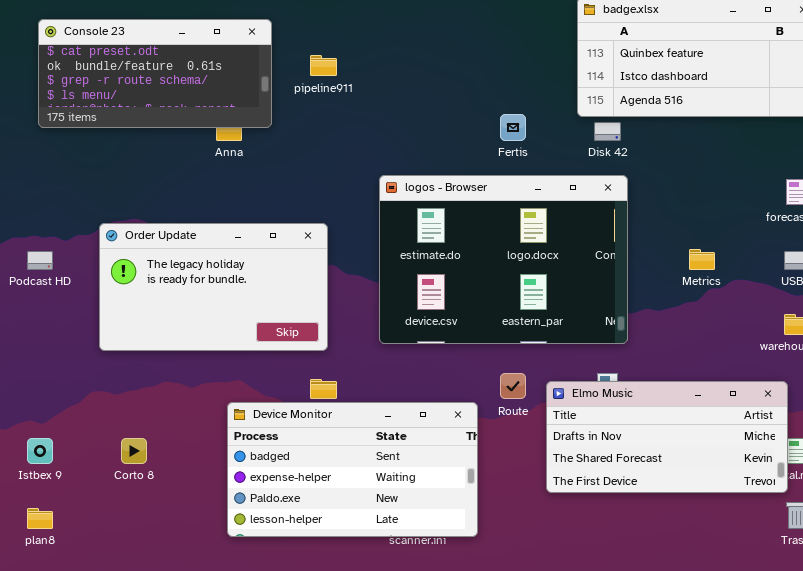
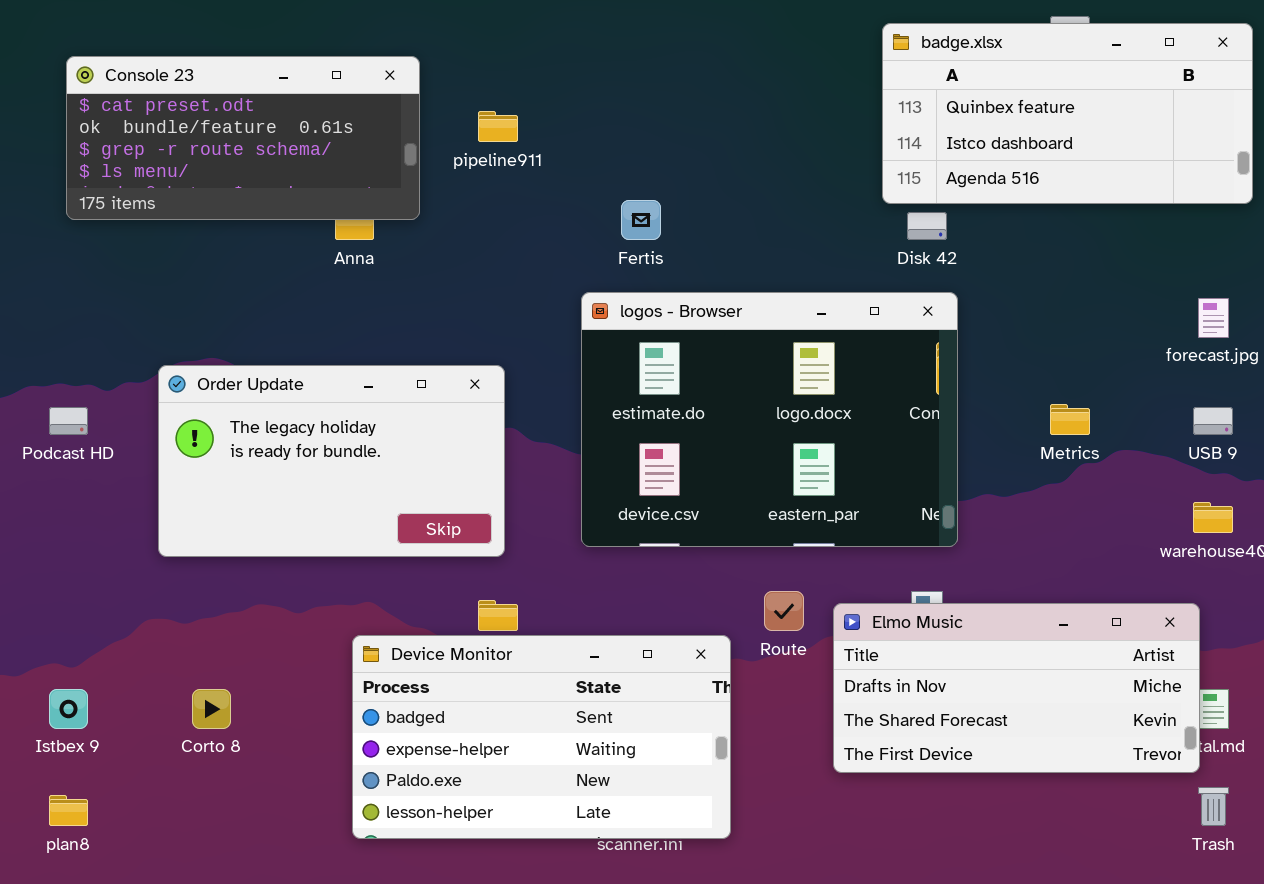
Fertis: [500,114,526,141] -> [621,200,661,240], moved

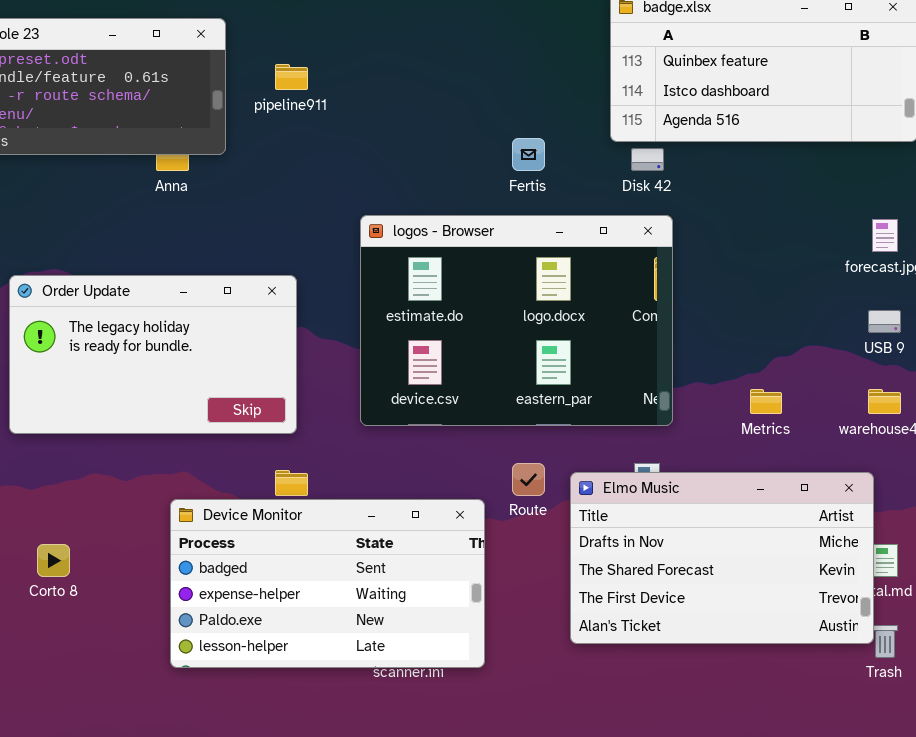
Fertis: [621,200,661,240] -> [512,138,545,171], moved
Metrics: [1050,404,1090,435] -> [750,389,782,414], moved
Elmo Music: [833,603,1200,773] -> [570,472,874,644], resized

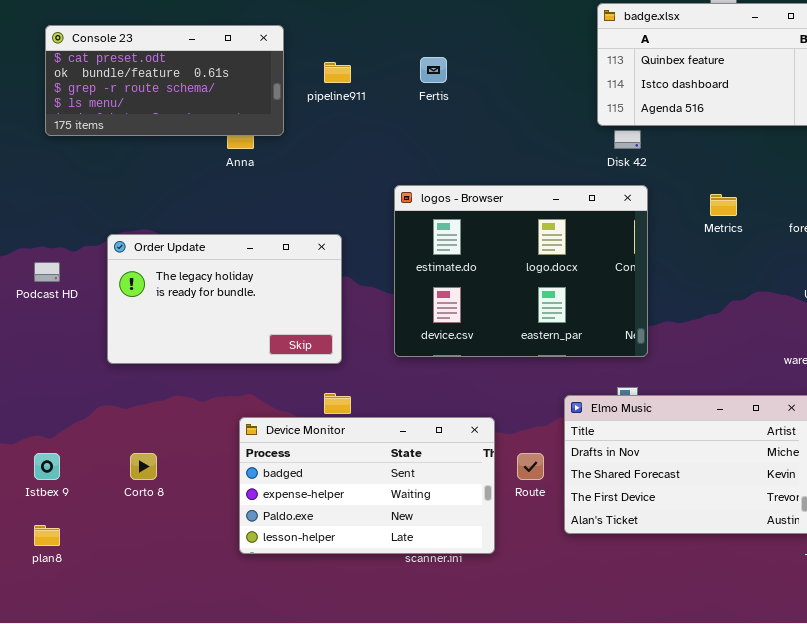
Fertis: [512,138,545,171] -> [420,57,447,83], moved
Metrics: [750,389,782,414] -> [710,194,737,216], moved
Route: [512,463,545,496] -> [517,453,544,480], moved

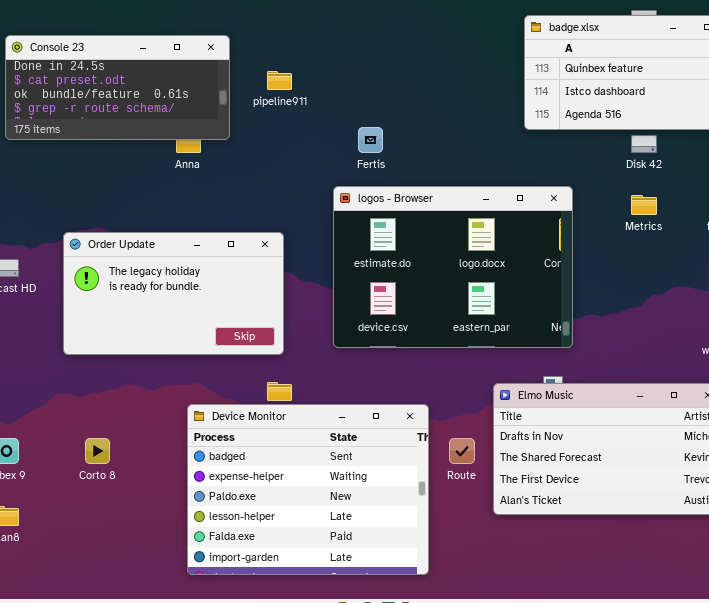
Console 23: [45,25,284,136] -> [5,35,230,140], scrolled up 1 row
Fertis: [420,57,447,83] -> [358,127,383,153], moved
Disk 42: [614,130,641,149] -> [631,135,657,153], moved
Device Monitor: [239,417,495,554] -> [187,404,429,575], resized

